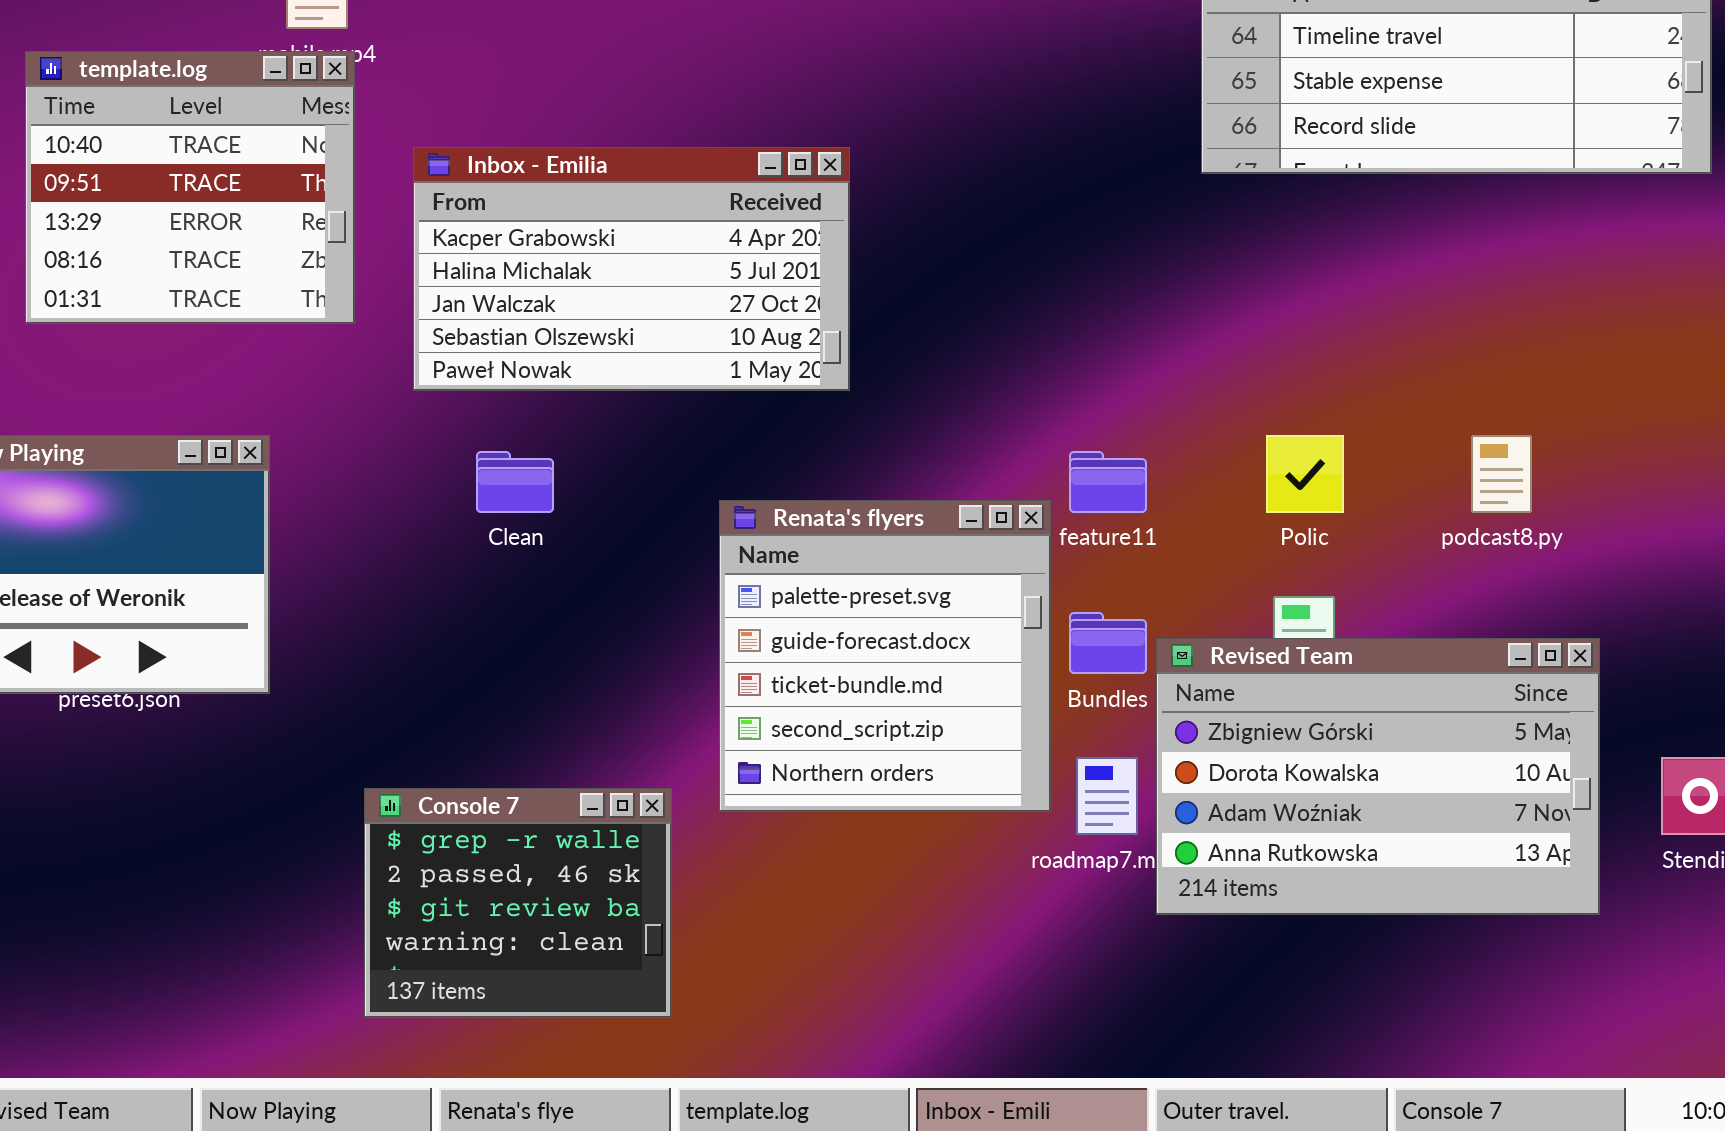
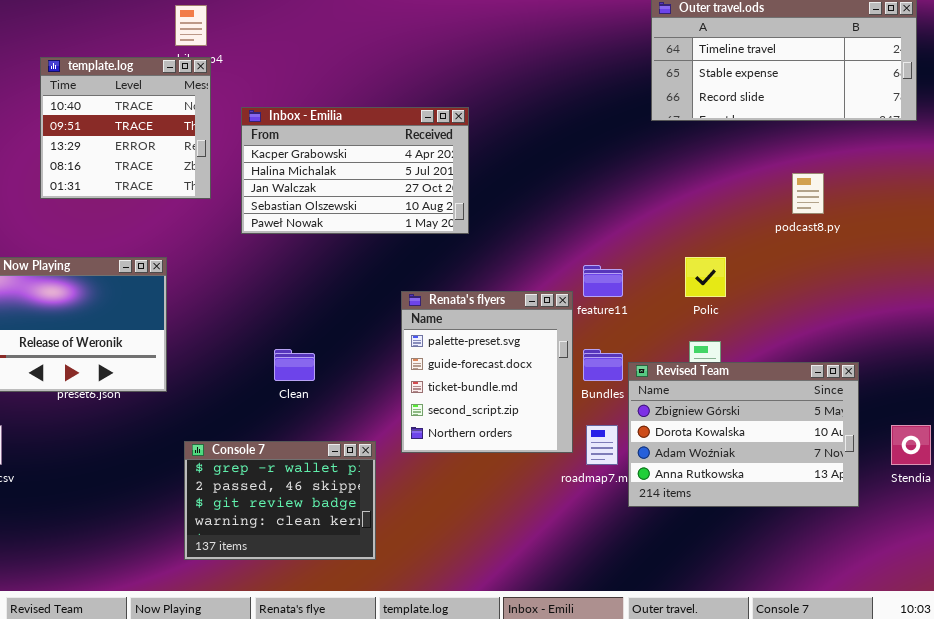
podcast8.py: [1471,435,1532,513] -> [792,173,824,214], moved
Clean: [476,451,554,513] -> [274,349,315,381], moved
Console 7: [364,788,672,1018] -> [184,441,376,560], resized

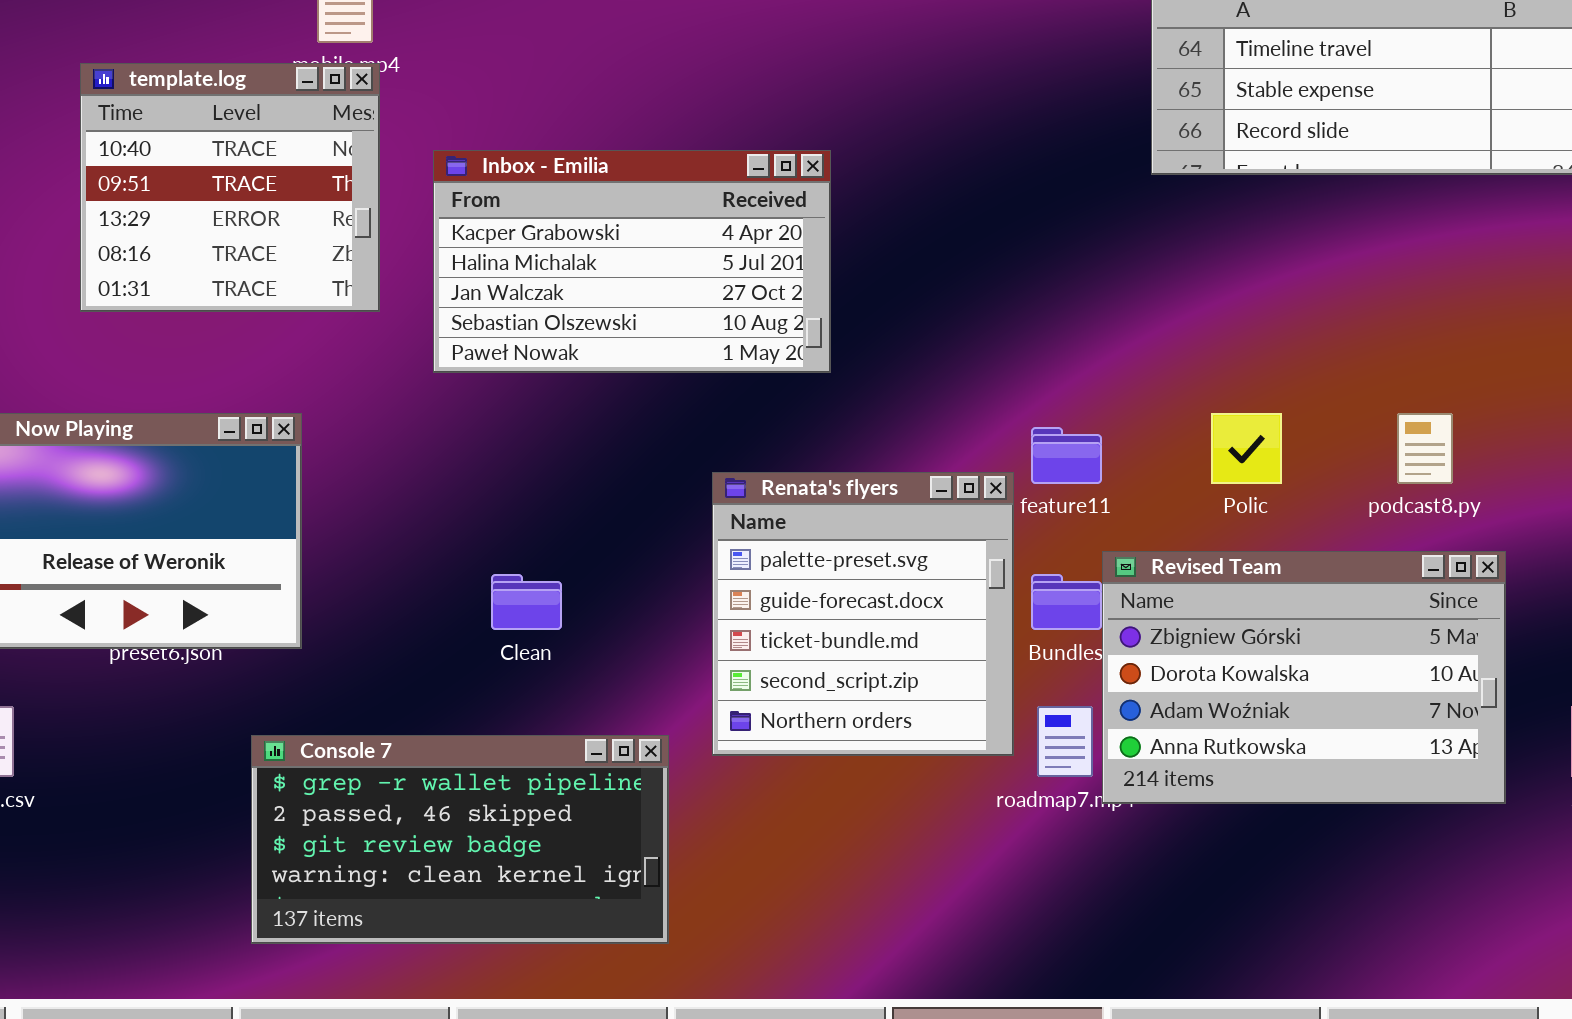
podcast8.py: [792,173,824,214] -> [1397,413,1453,484], moved
Revised Team: [628,362,859,507] -> [1102,551,1506,804], moved
Console 7: [184,441,376,560] -> [251,735,669,944], resized

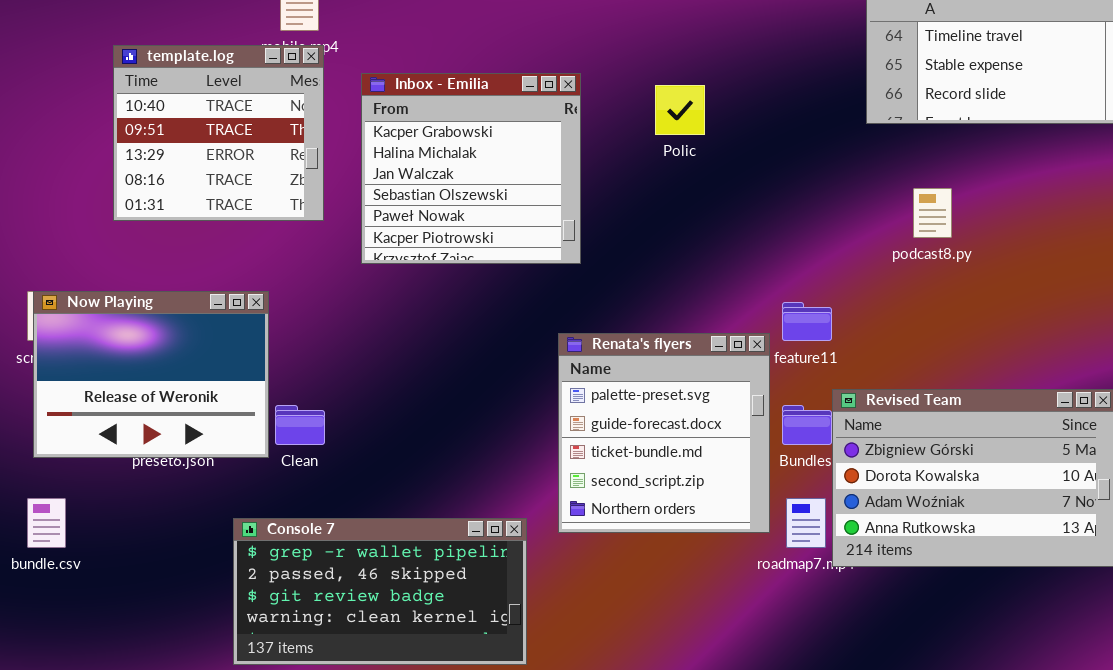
Inbox - Emilia: [433,150,831,373] -> [361,73,581,264], resized
Polic: [1211,413,1282,484] -> [655,85,705,135], moved
podcast8.py: [1397,413,1453,484] -> [913,188,952,238], moved
Clean: [491,574,562,630] -> [275,405,325,445], moved

